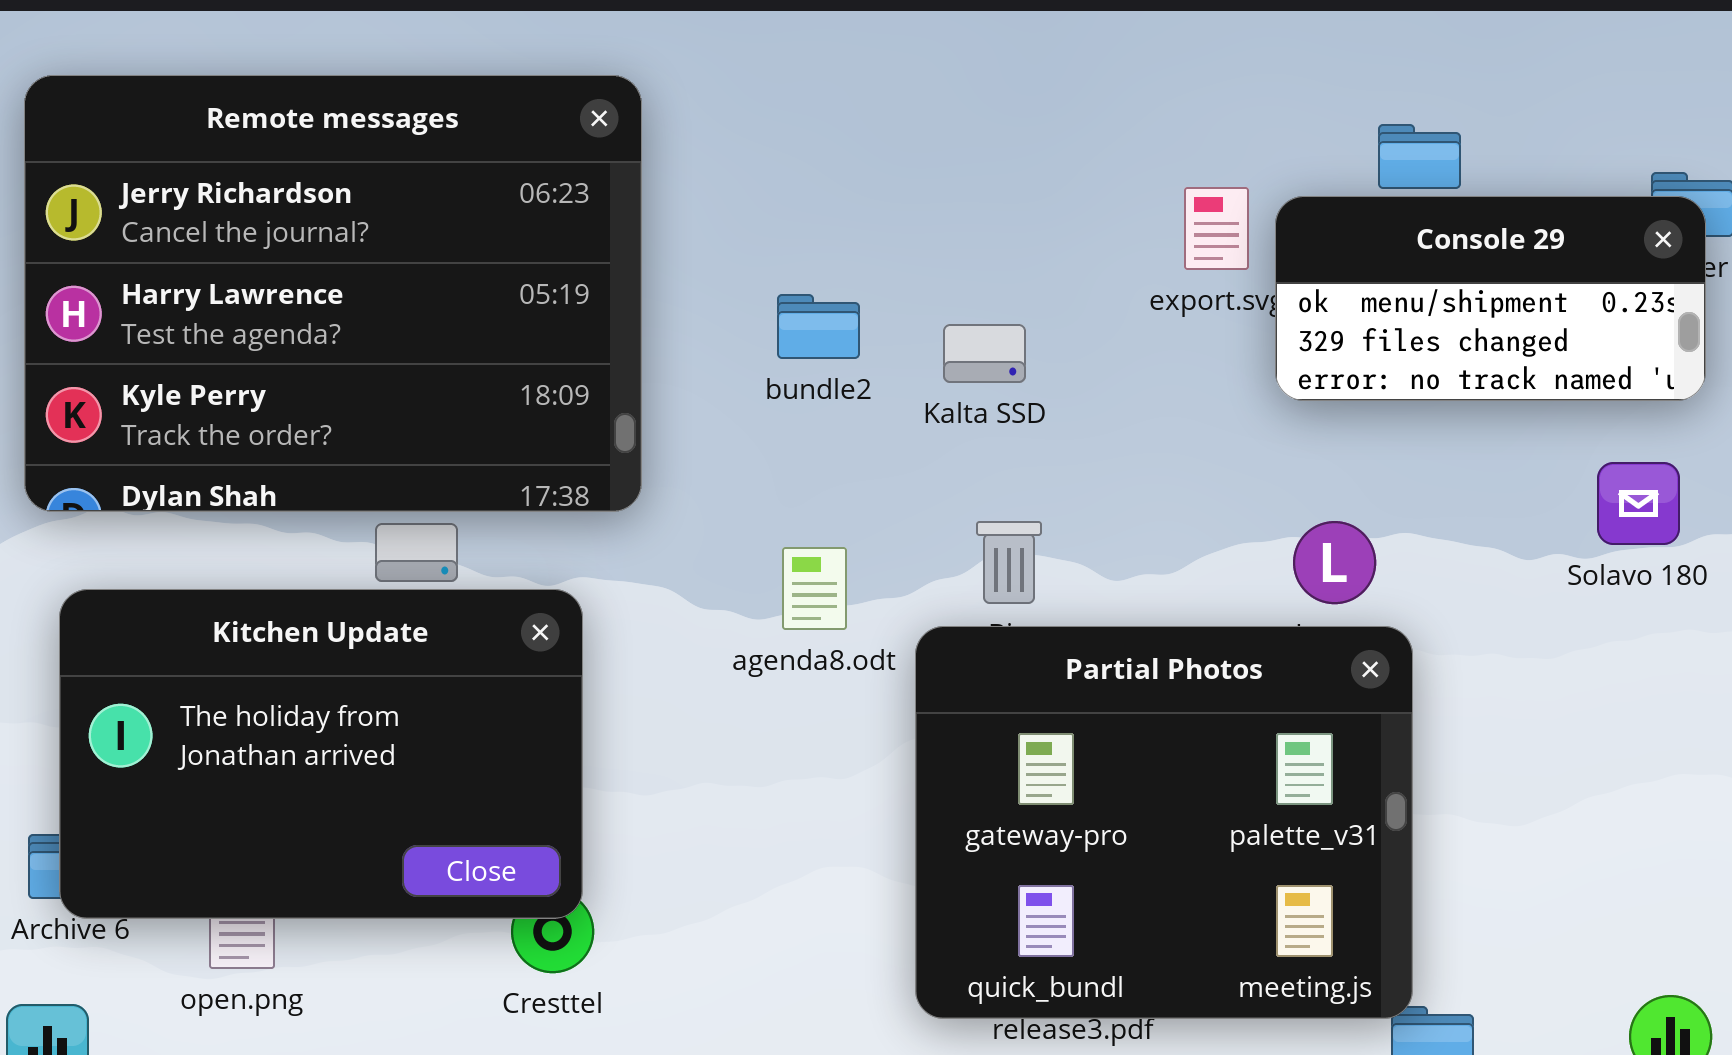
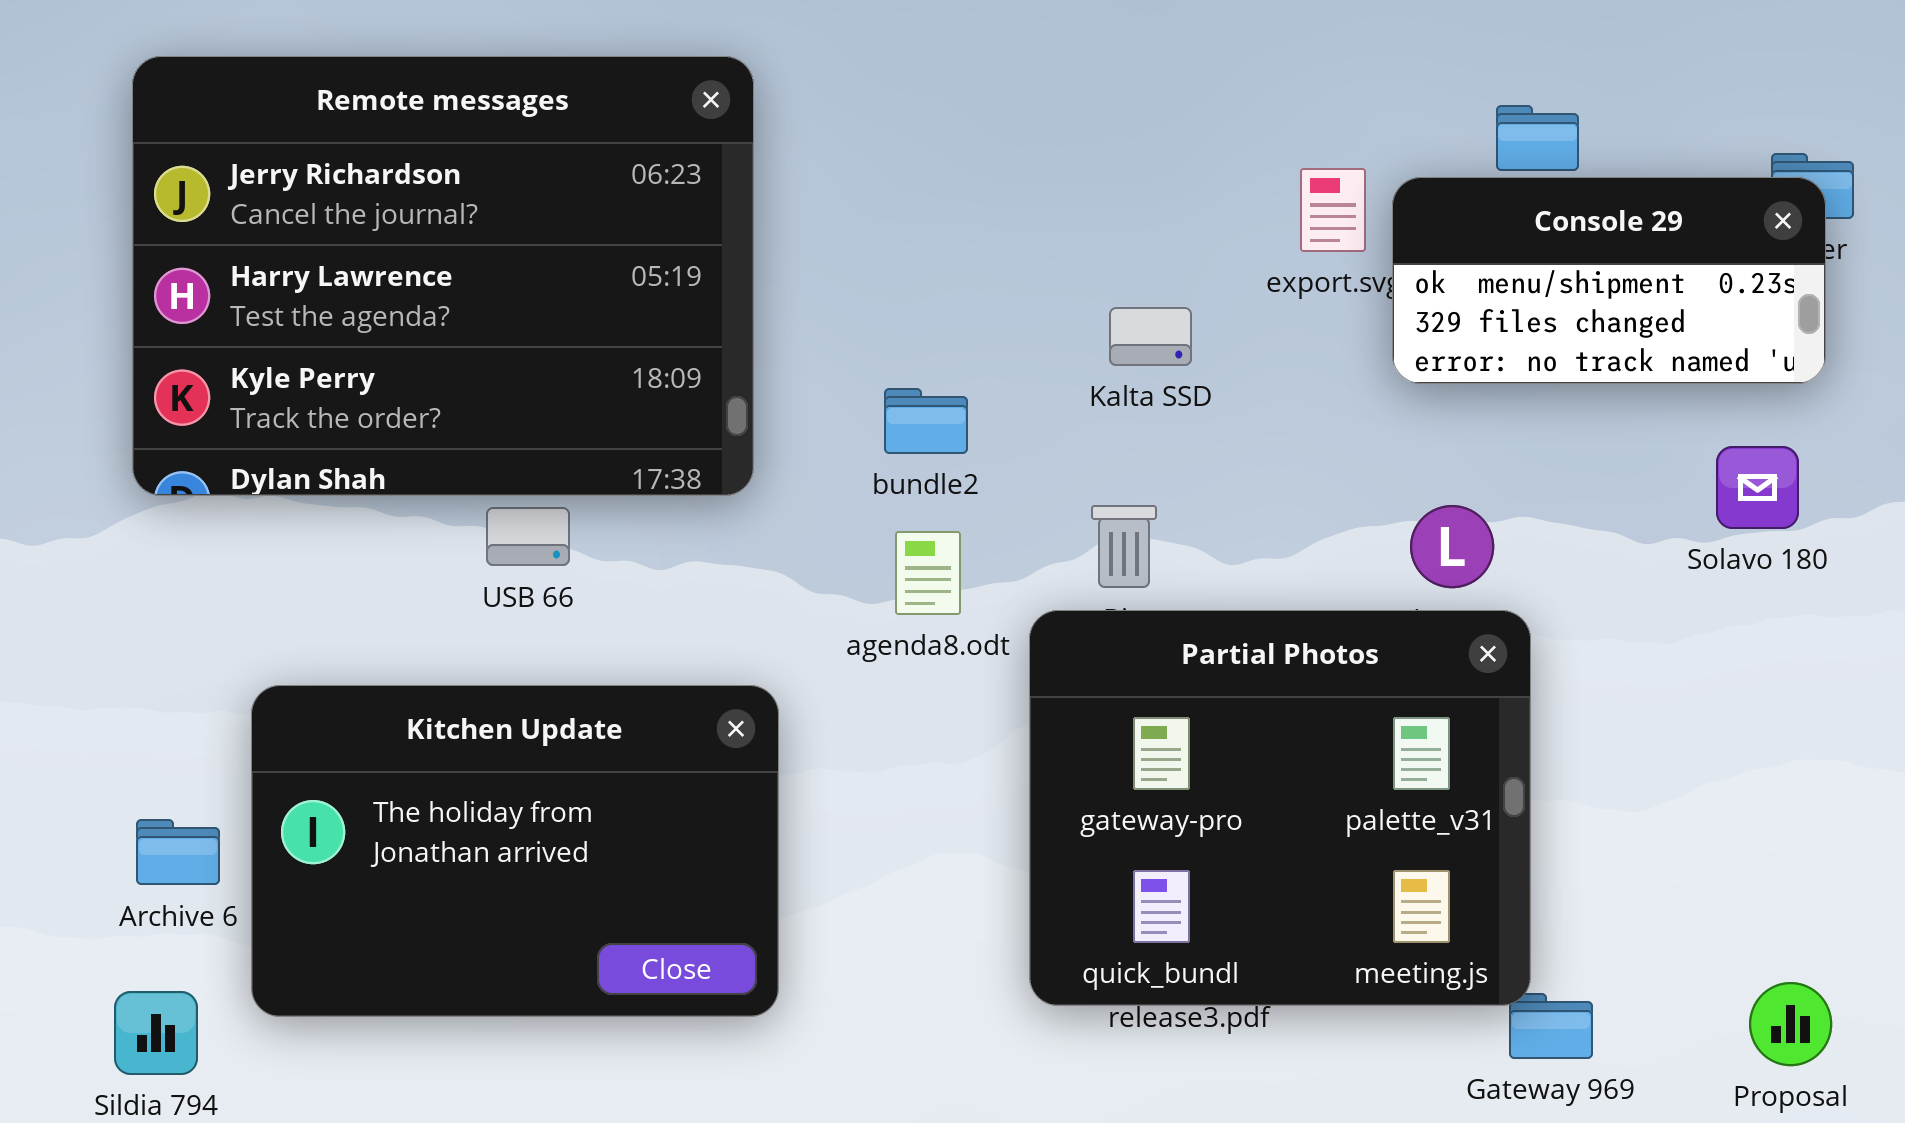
bundle2: [777,294,860,359] -> [884,388,968,454], moved
Kalta SSD: [943,324,1026,383] -> [1109,307,1192,366], moved
Kitchen Update: [59,589,583,919] -> [251,685,779,1017], moved

